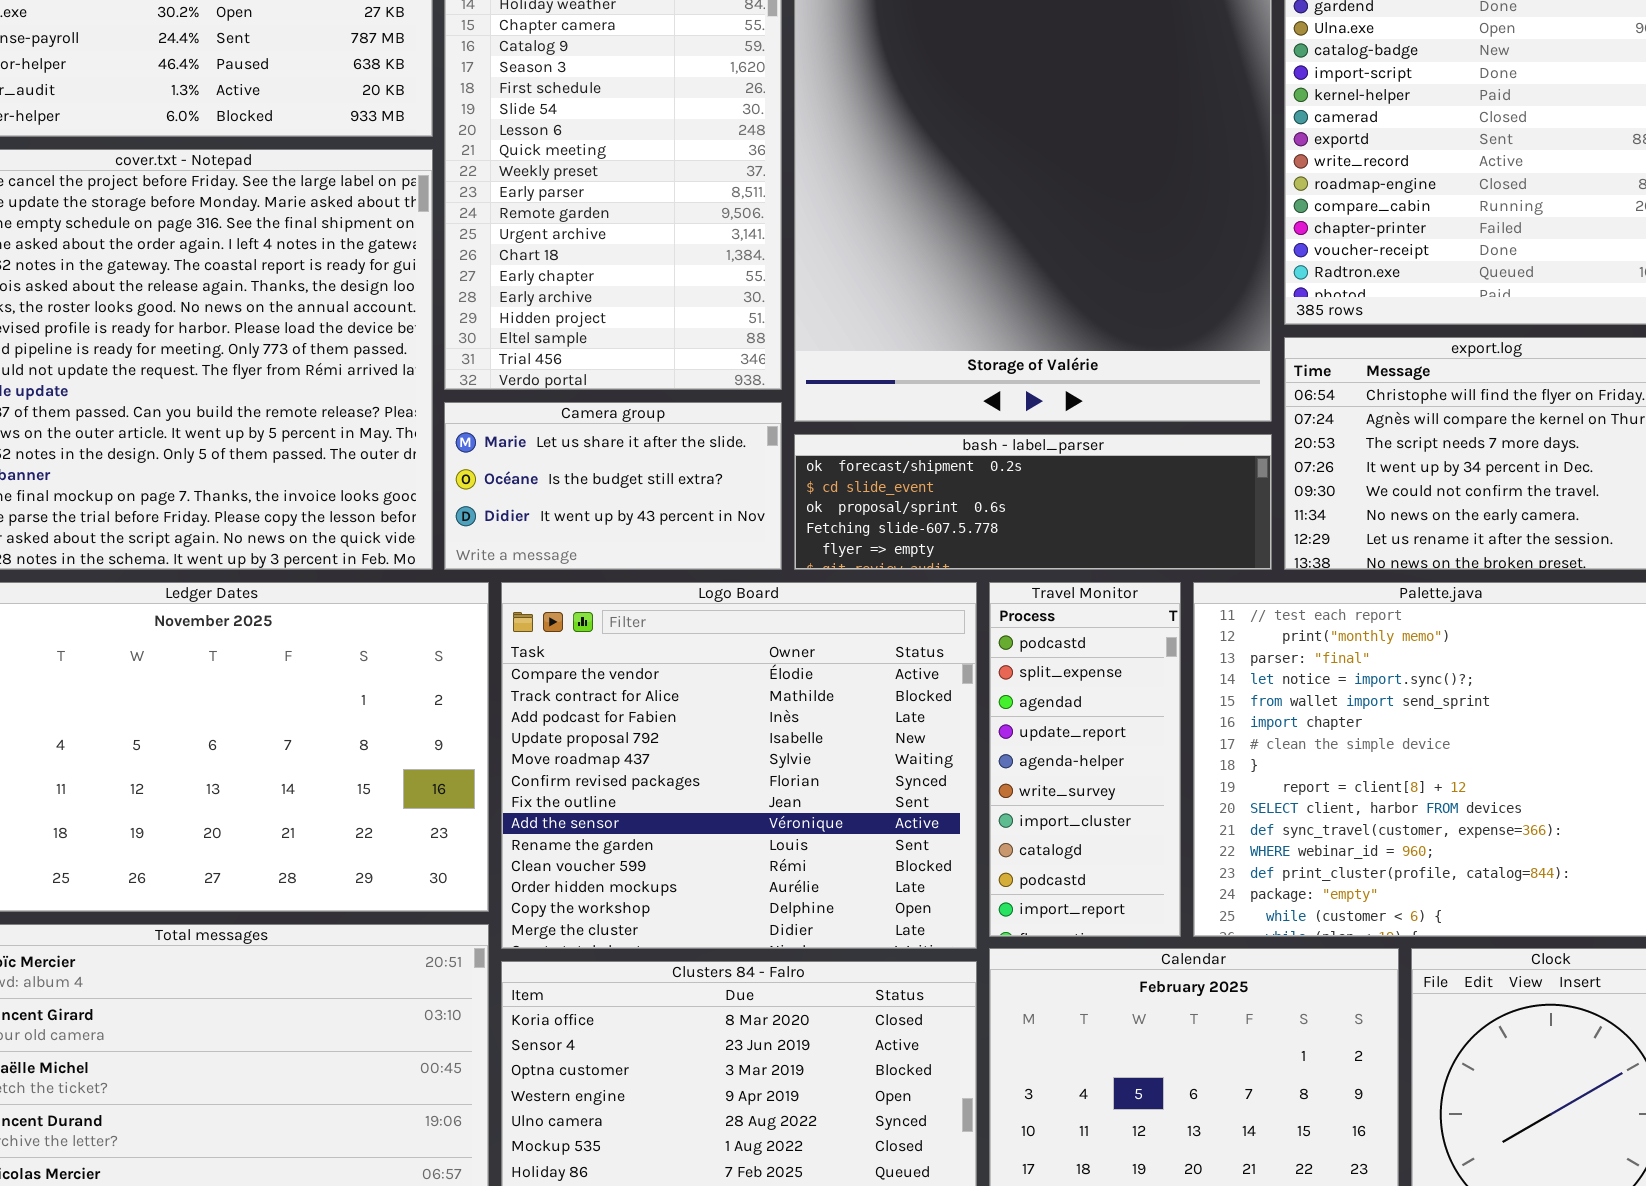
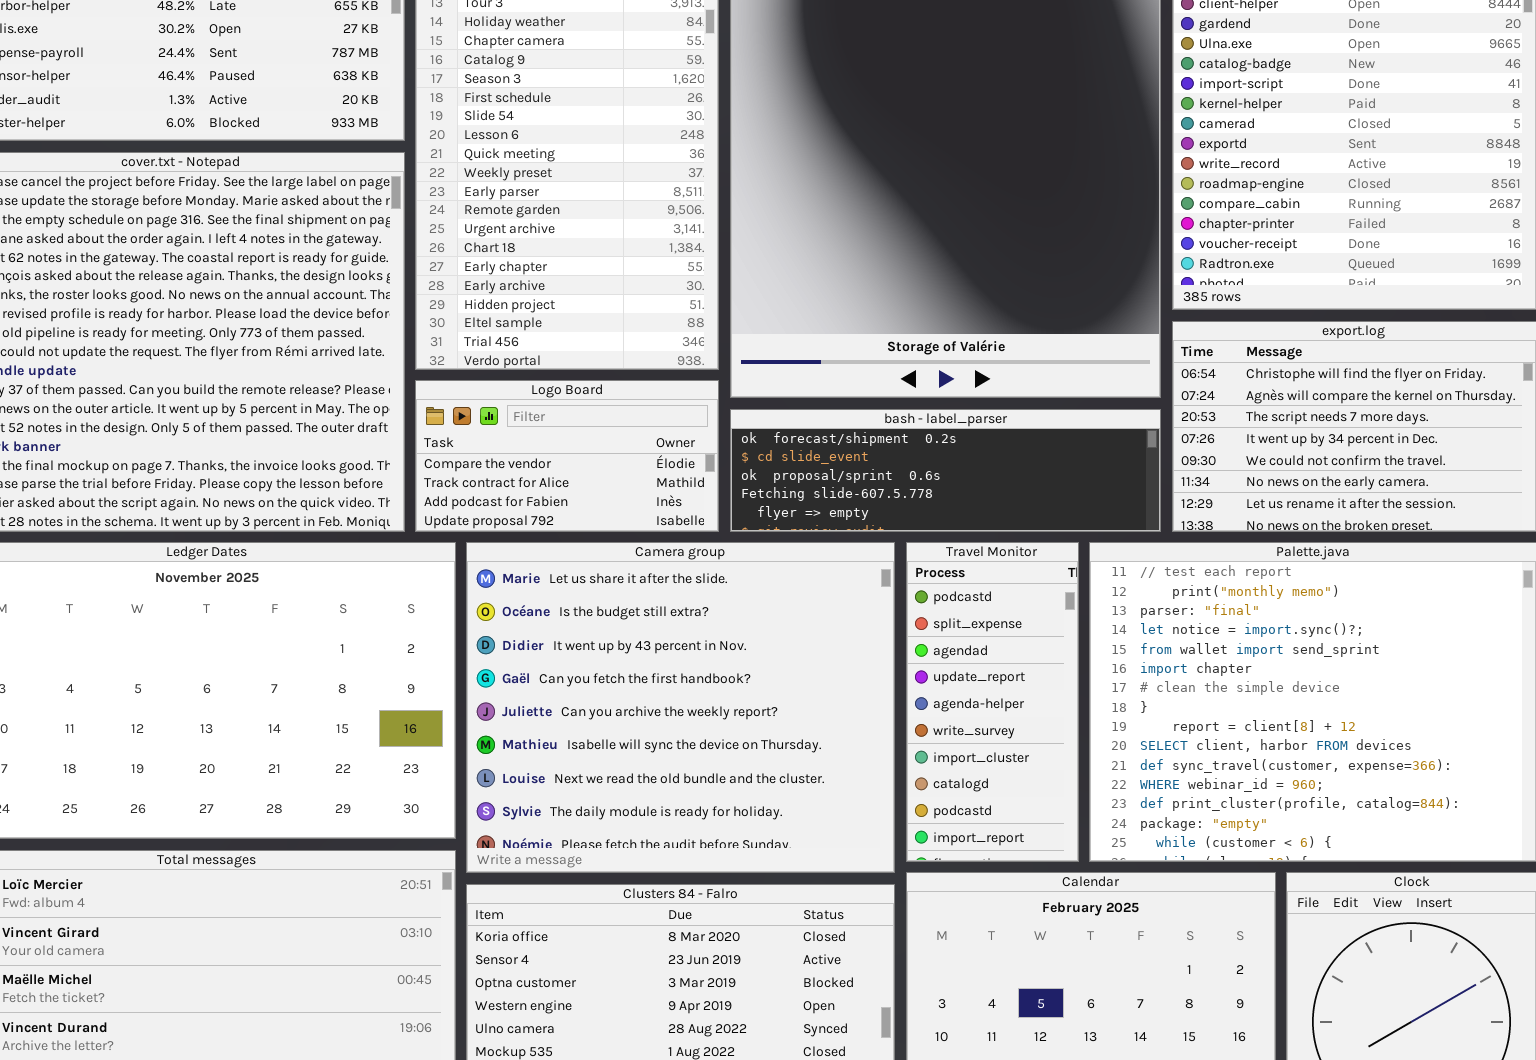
Camera group: [444,402,782,570] -> [466,542,895,873], moved, resized
Logo Board: [501,582,977,949] -> [415,380,719,532], moved, resized

